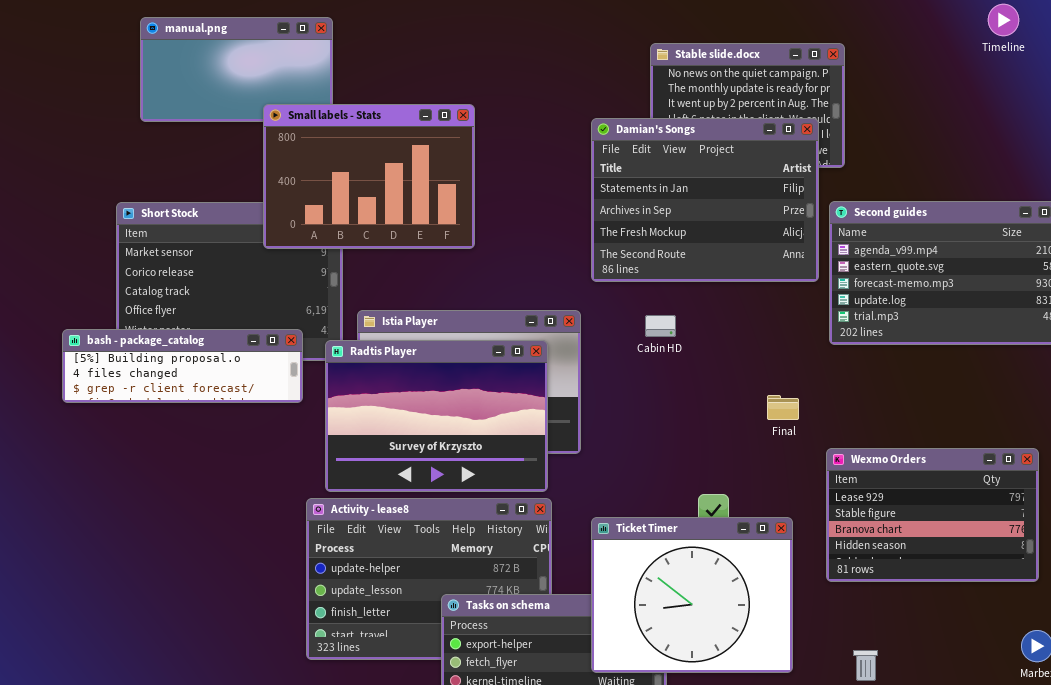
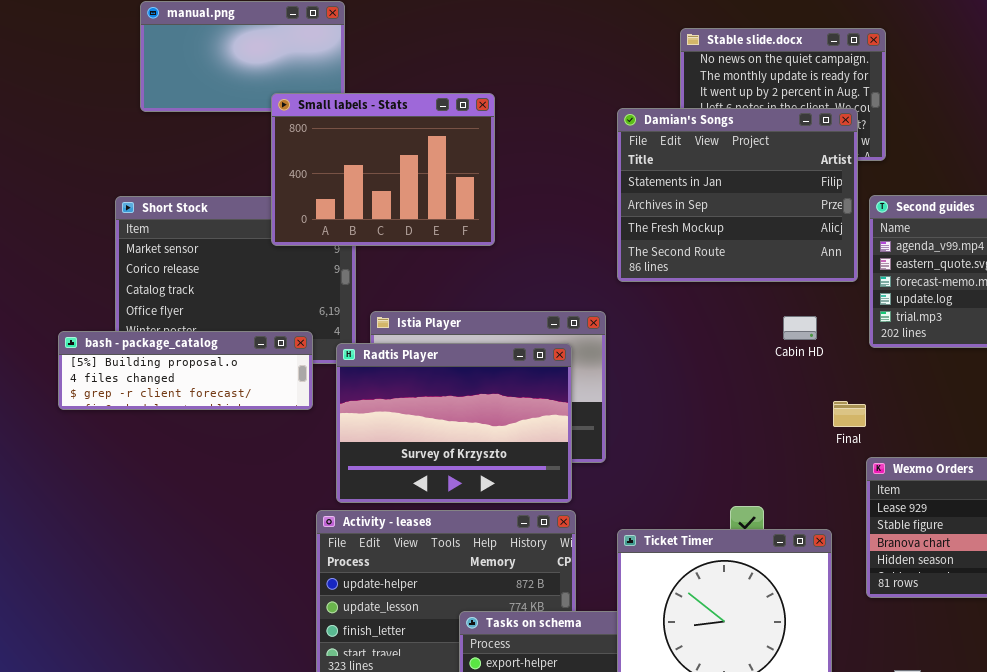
Cabin HD: [645,315,676,337] -> [783,316,817,340], moved
Final: [767,395,799,420] -> [833,401,866,427], moved

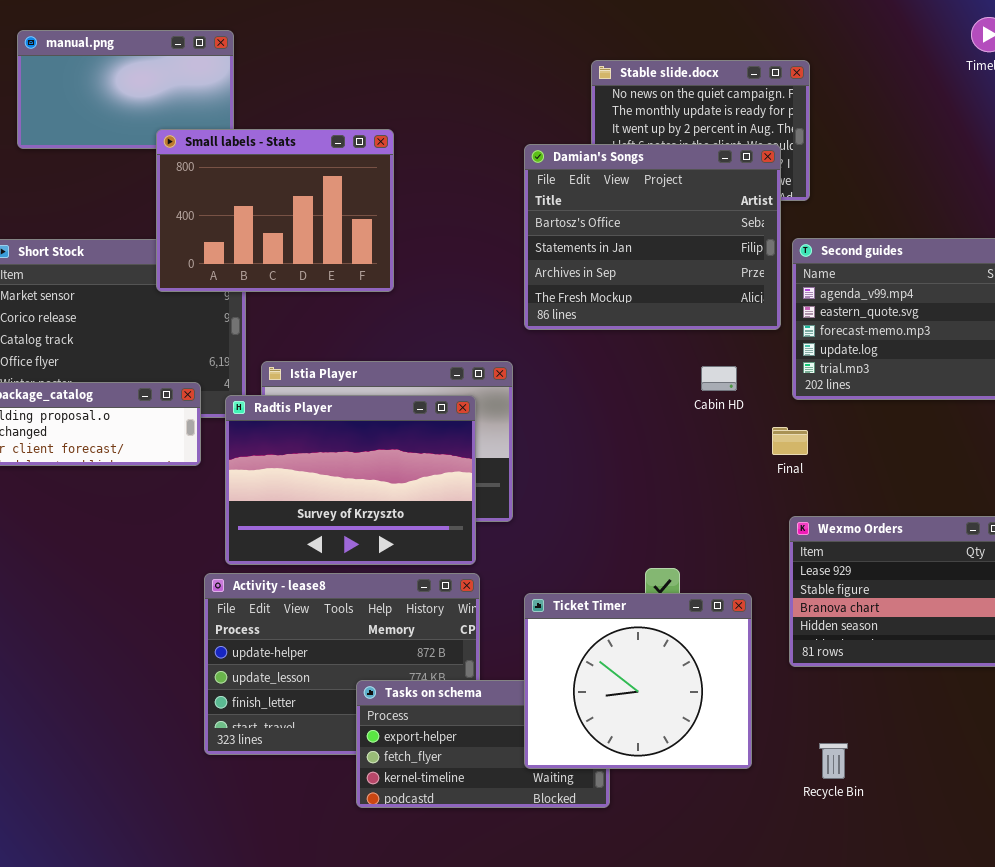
Damian's Songs: [617,108,858,282] -> [524,144,781,330], scrolled up 1 row
Final: [833,401,866,427] -> [772,427,808,455], moved

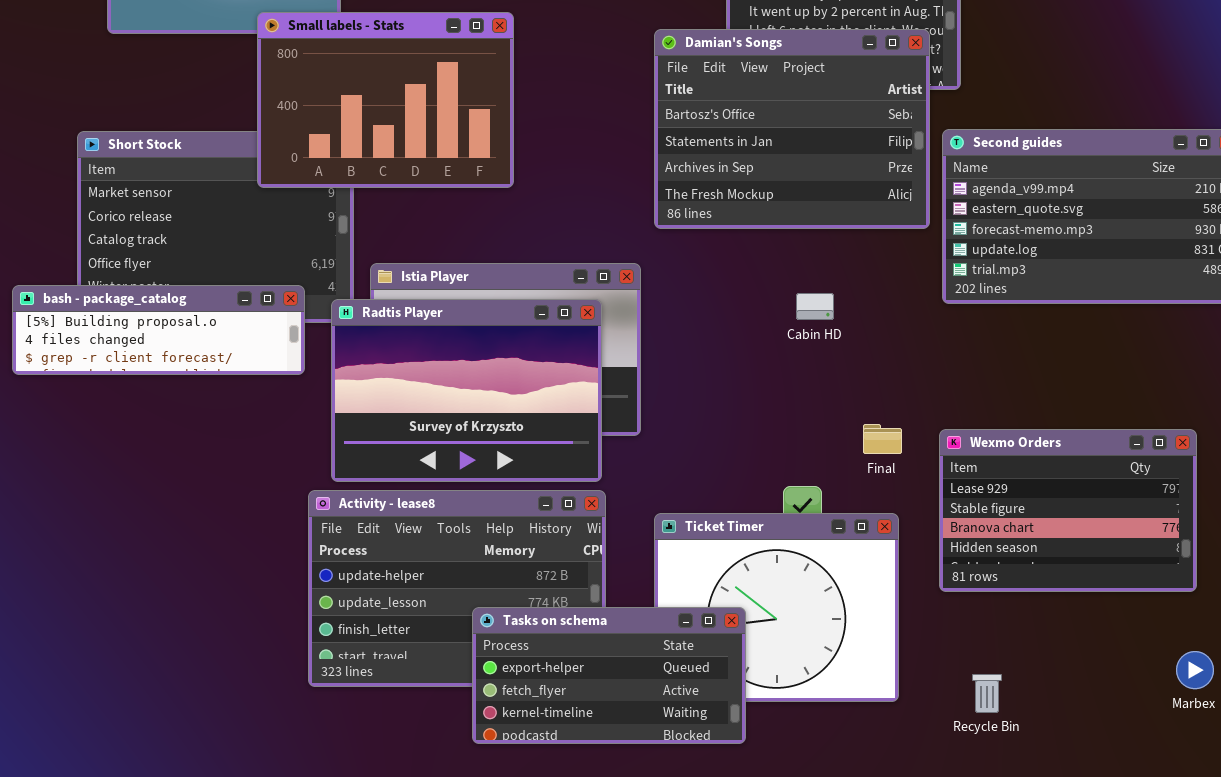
Cabin HD: [701,366,737,391] -> [796,293,834,320], moved
Final: [772,427,808,455] -> [863,424,902,454], moved
Tasks on schema: [356,680,610,808] -> [472,607,746,744], raised

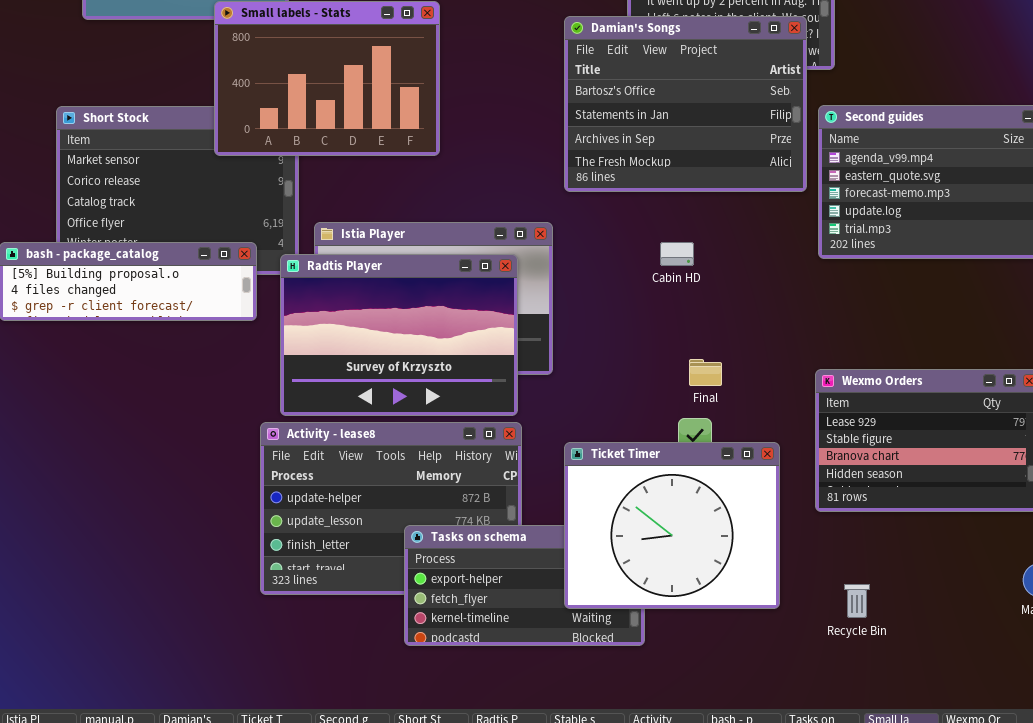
Cabin HD: [796,293,834,320] -> [660,242,694,266], moved
Final: [863,424,902,454] -> [689,359,722,386], moved
Ticket Timer: [654,513,899,702] -> [564,442,780,609], raised

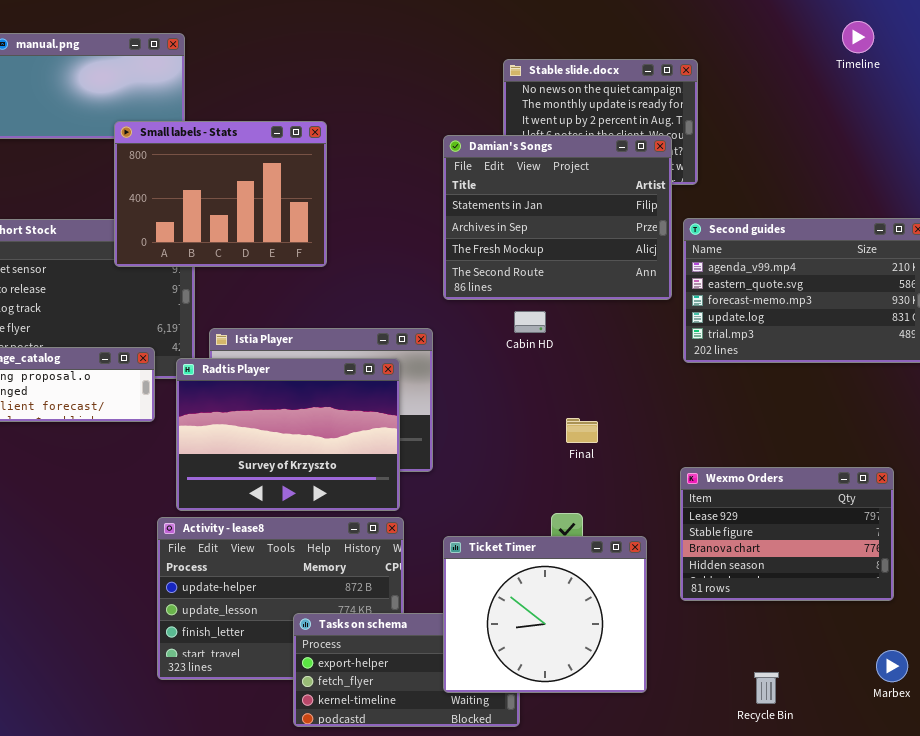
Damian's Songs: [564,16,807,192] -> [443,135,672,300], scrolled down 1 row
Cabin HD: [660,242,694,266] -> [514,311,546,333], moved
Final: [689,359,722,386] -> [566,418,598,443], moved
Recycle Bin: [844,584,870,618] -> [754,672,779,704], moved

